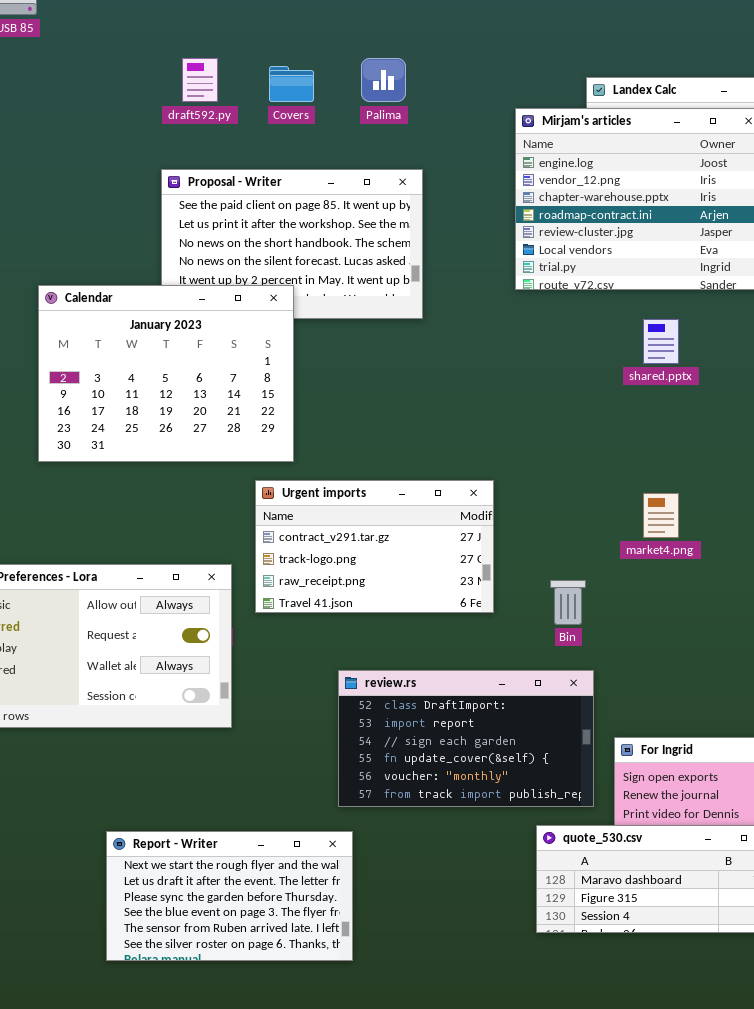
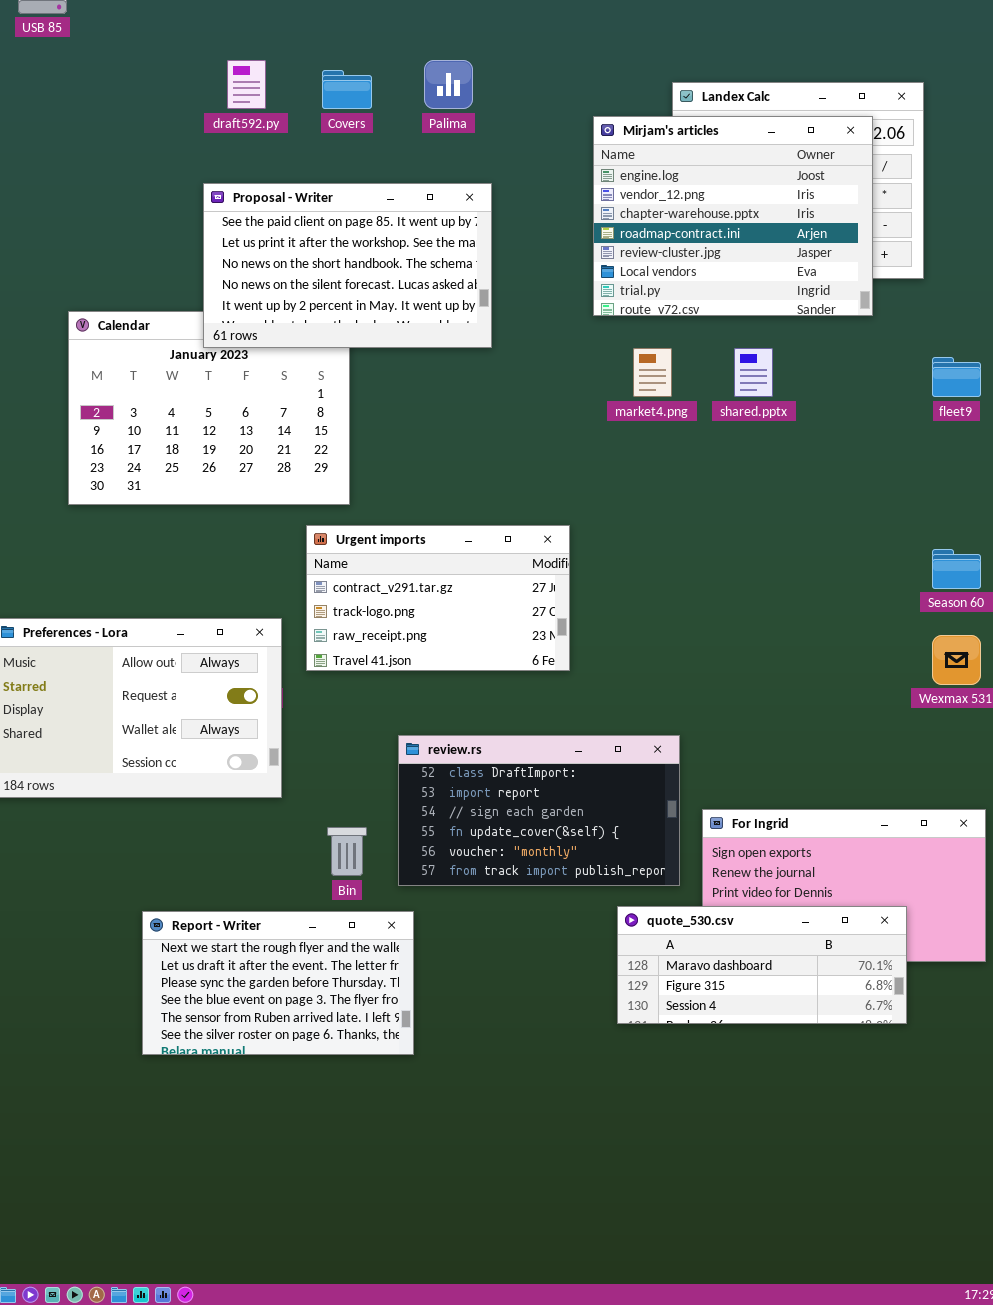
Proposal - Writer: [161,169,423,319] -> [203,183,492,348], raised
market4.png: [643,493,679,538] -> [633,348,672,397], moved
Bin: [550,580,586,625] -> [327,827,367,876], moved

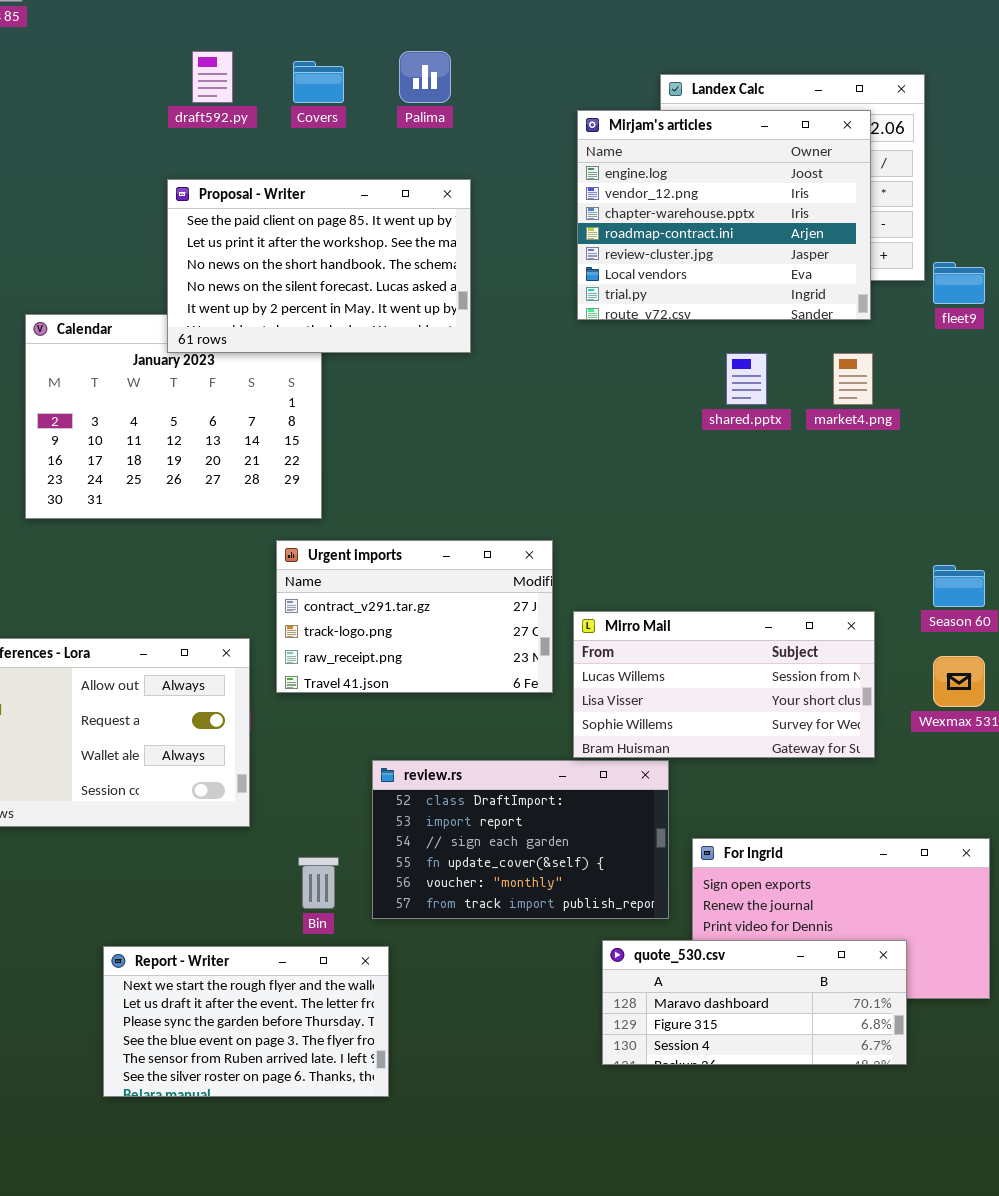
market4.png: [633,348,672,397] -> [833,353,873,405], moved
fleet9: [932,357,981,397] -> [933,262,985,304], moved
Mirro Mail: none -> [573,611,875,758], opened

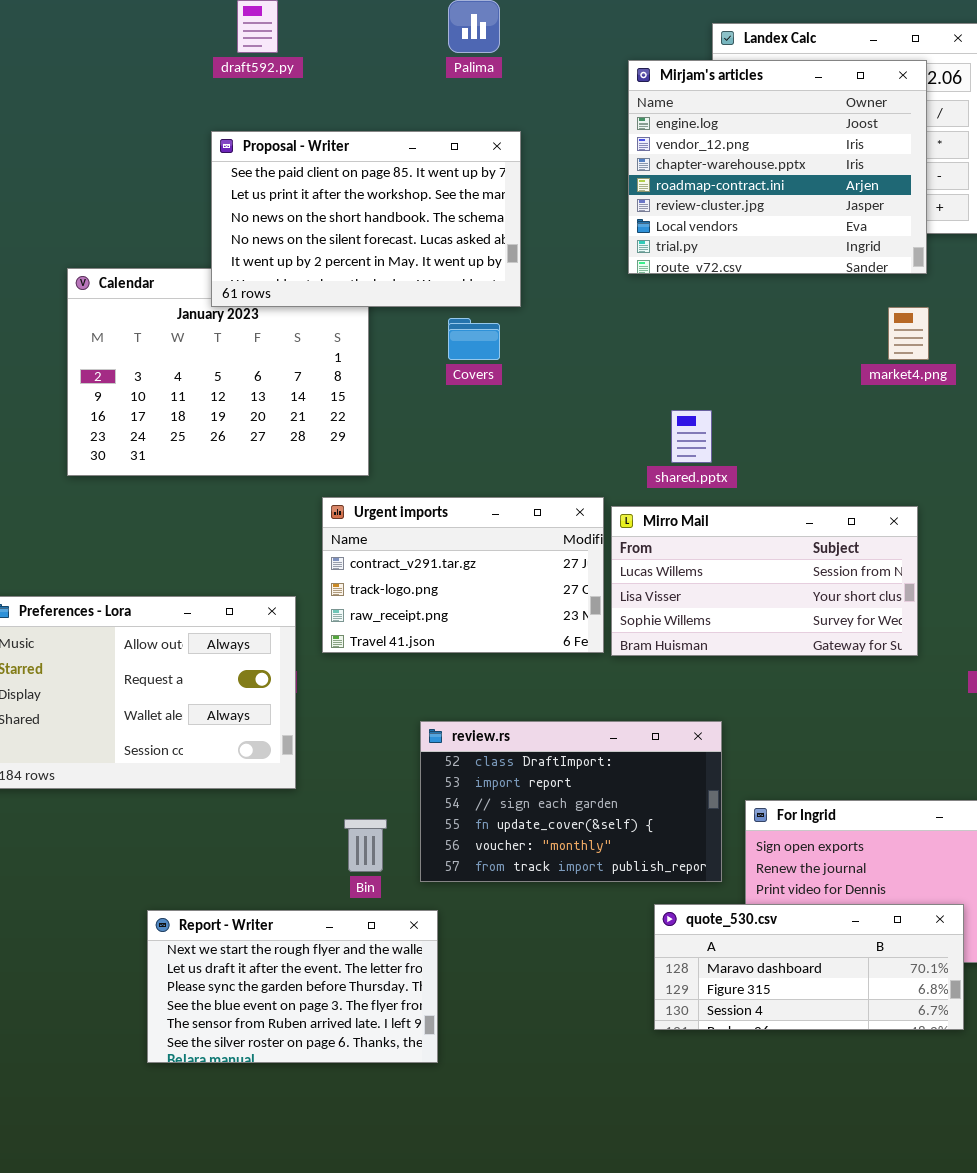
Covers: [293,61,344,103] -> [448,318,500,360], moved
shared.pptx: [726,353,767,405] -> [671,410,712,463], moved
Mirro Mail: [573,611,875,758] -> [611,506,918,656], moved

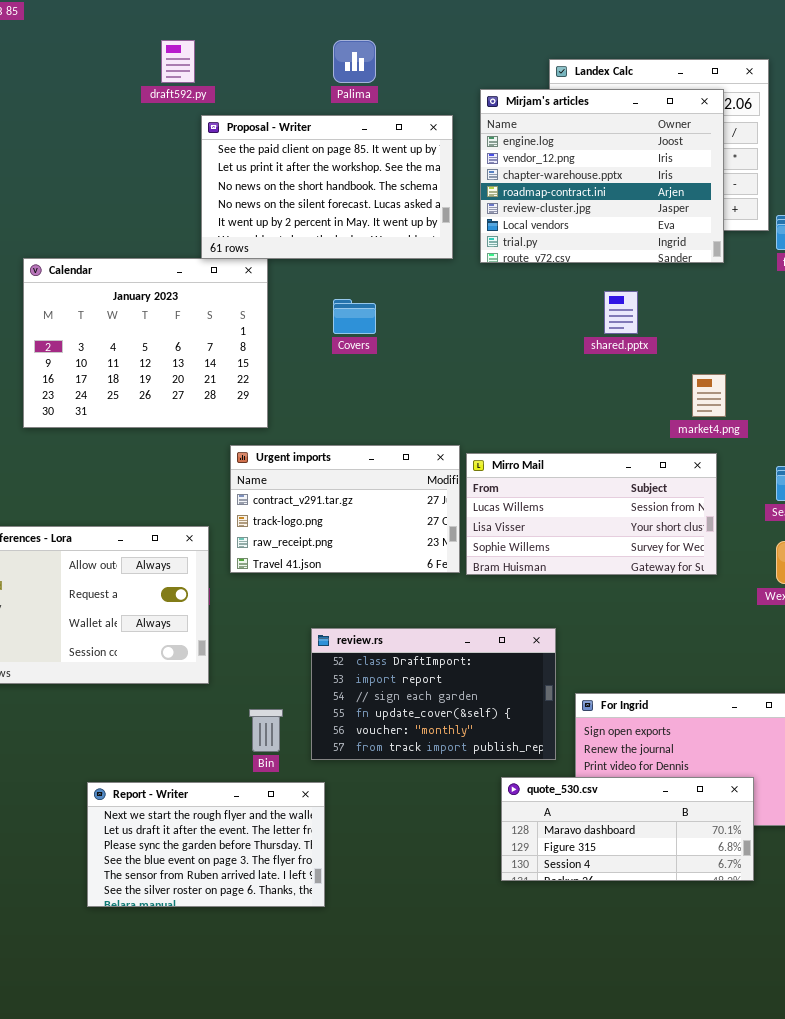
Proposal - Writer: [211,131,521,307] -> [201,115,453,259], moved
market4.png: [888,307,929,360] -> [692,374,726,417], moved
shared.pptx: [671,410,712,463] -> [604,291,638,334], moved

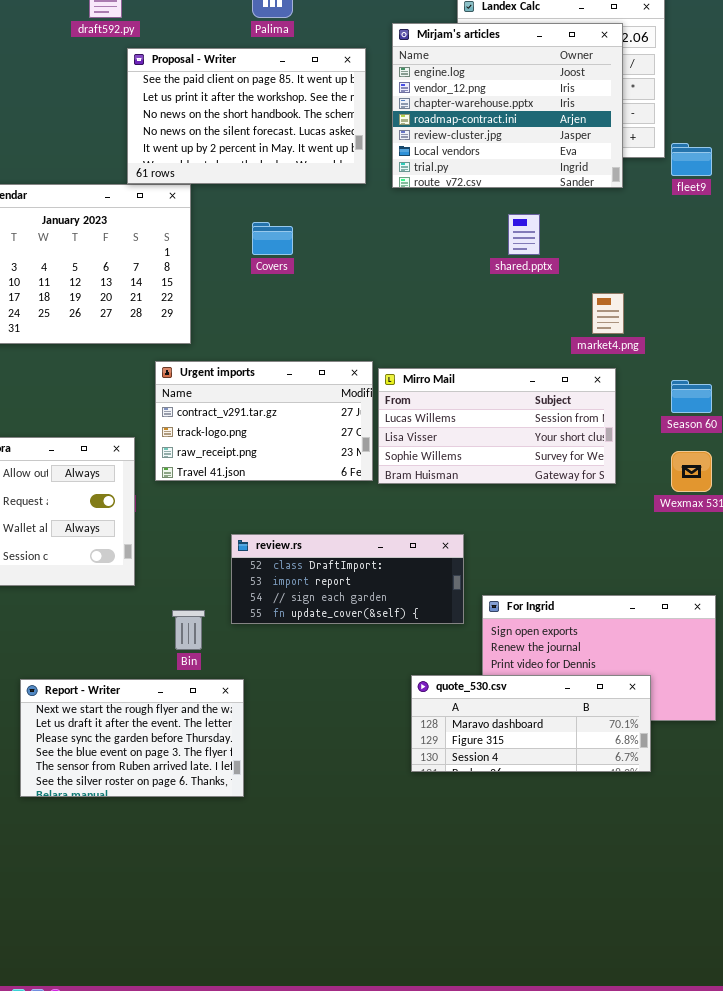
review.rs: [311,628,556,760] -> [231,534,464,624], resized

